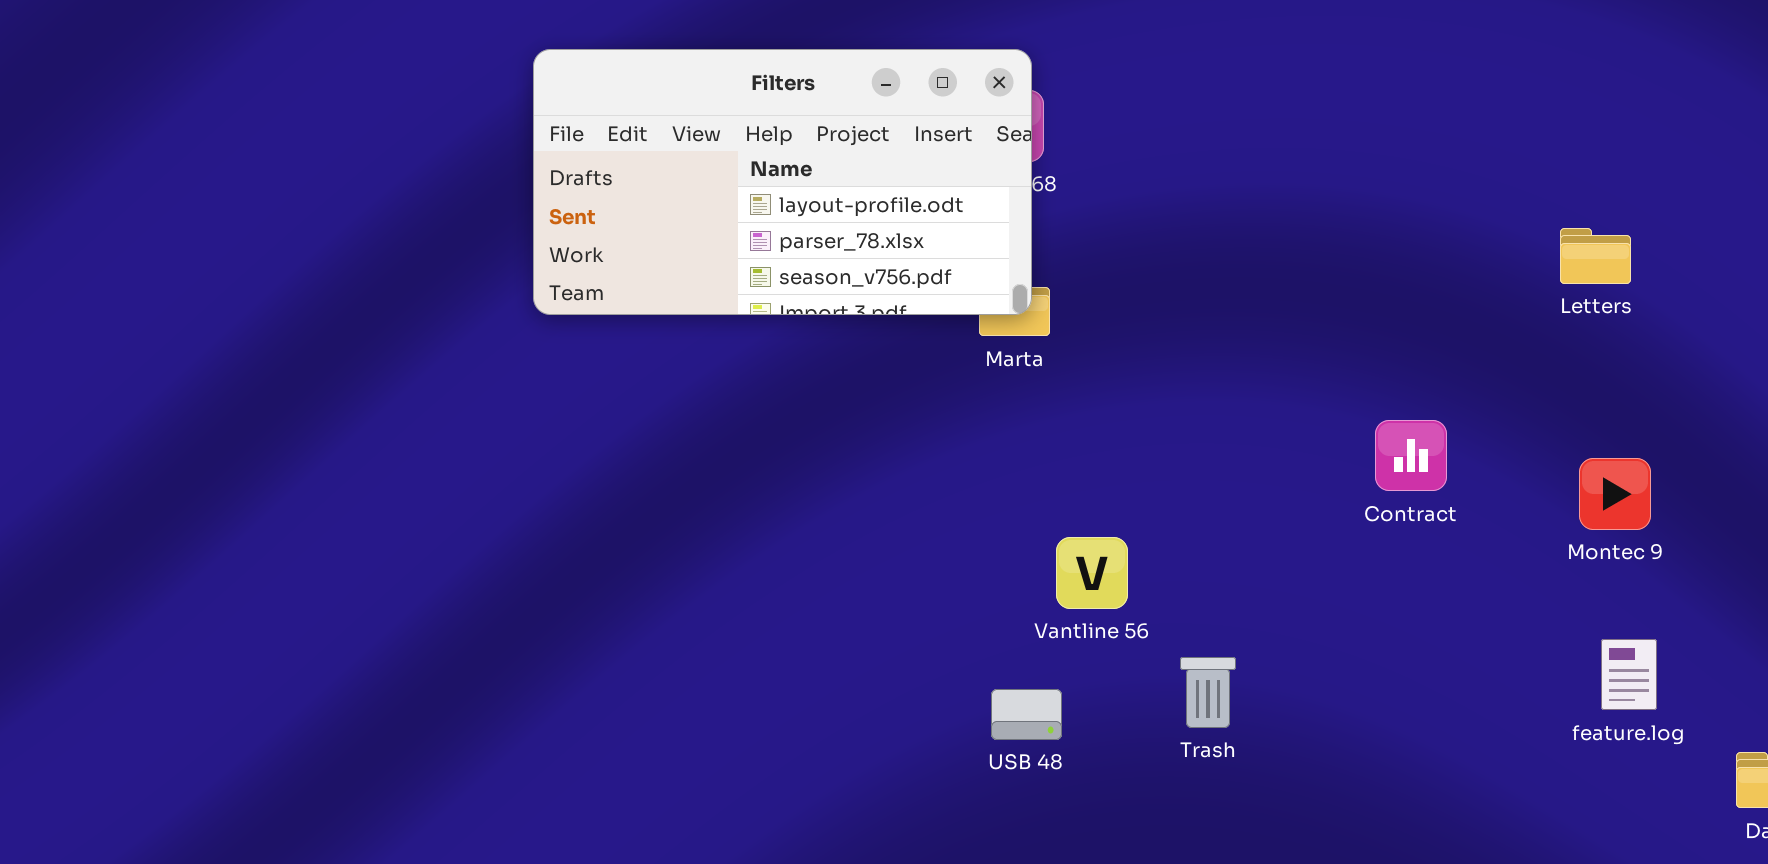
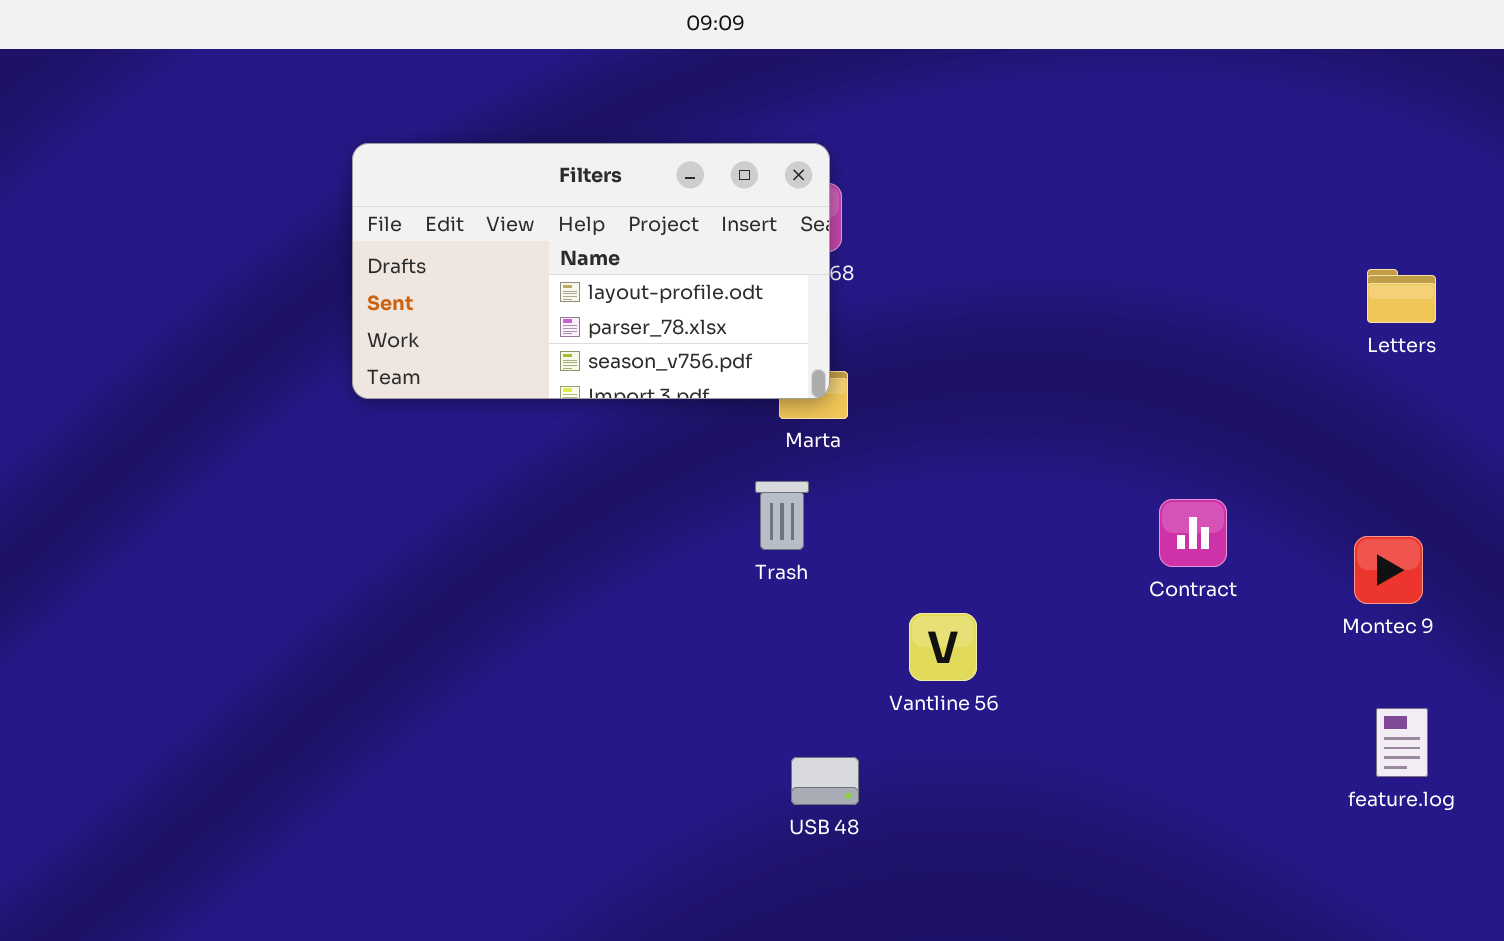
Letters: [1560,228,1631,284] -> [1367,269,1436,323], moved
Vantline 56: [1056,537,1128,609] -> [909,613,977,681], moved
Trash: [1180,657,1236,728] -> [755,481,809,550], moved

